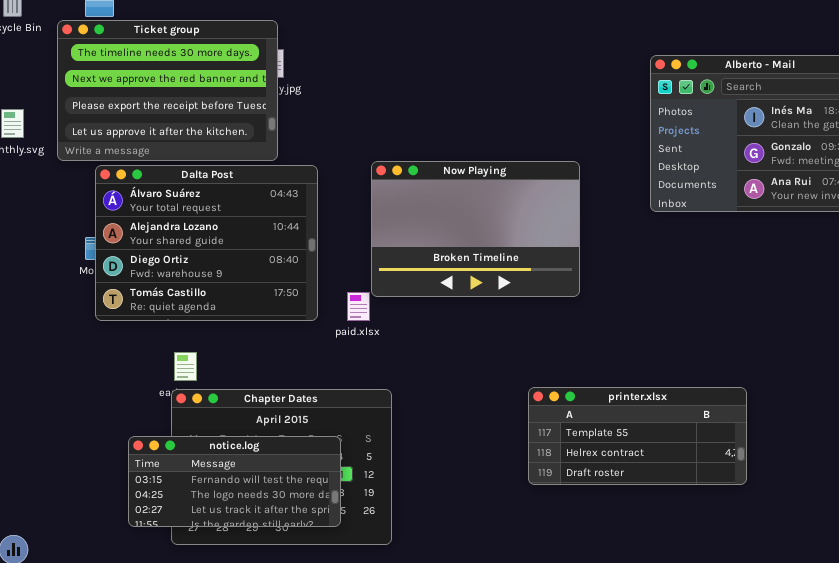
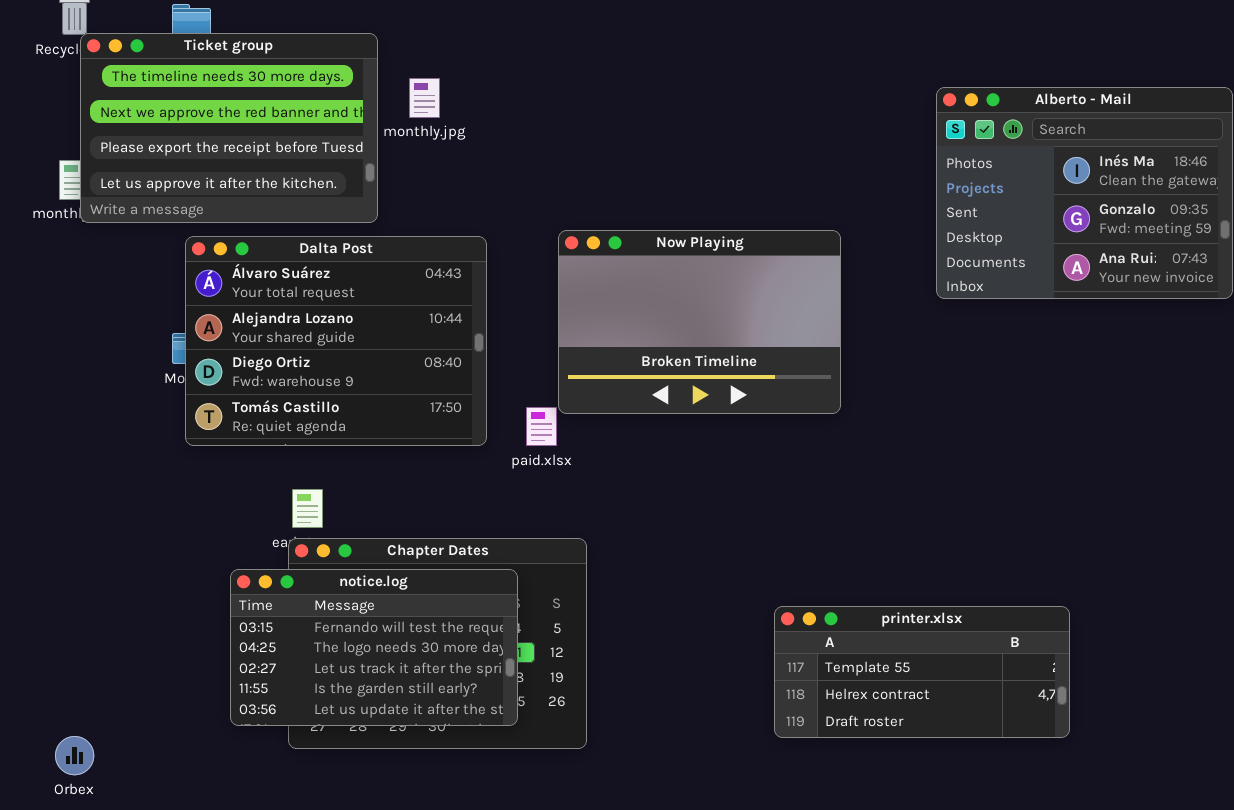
Ticket group: [57,20,278,161] -> [80,33,378,223], moved
printer.xlsx: [528,387,747,485] -> [774,606,1070,738], moved
notice.log: [128,436,341,527] -> [230,569,518,726], resized

